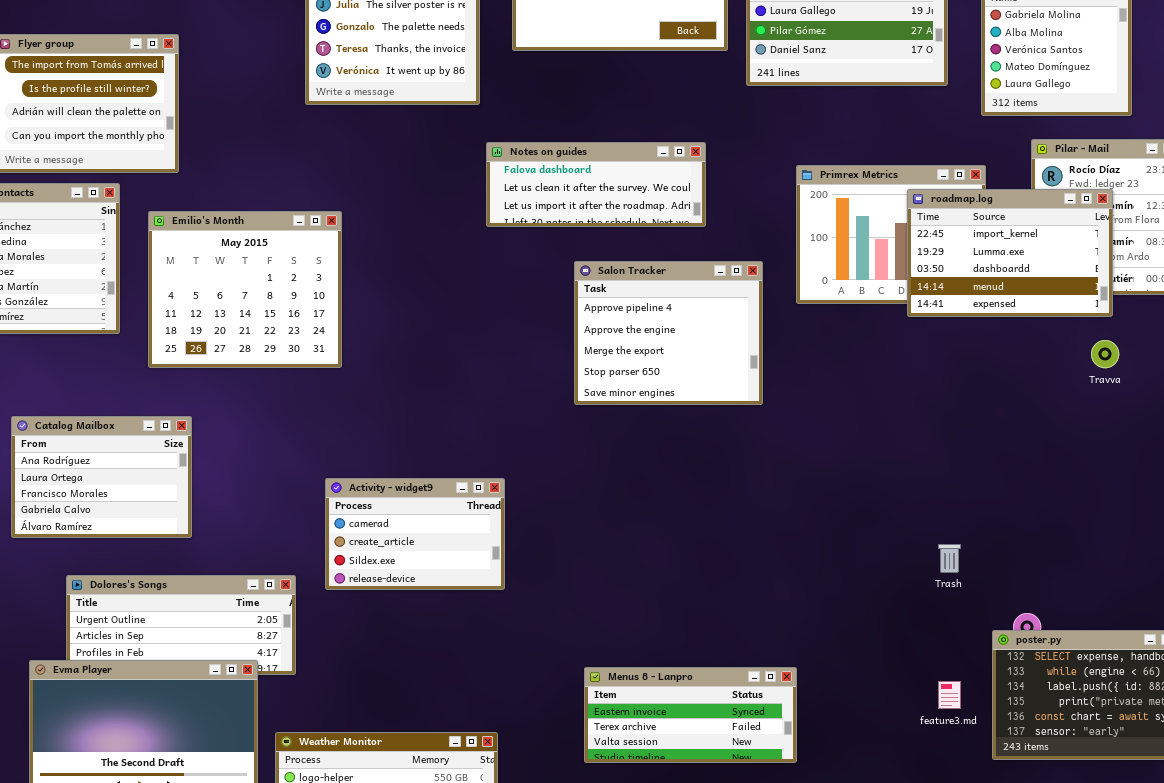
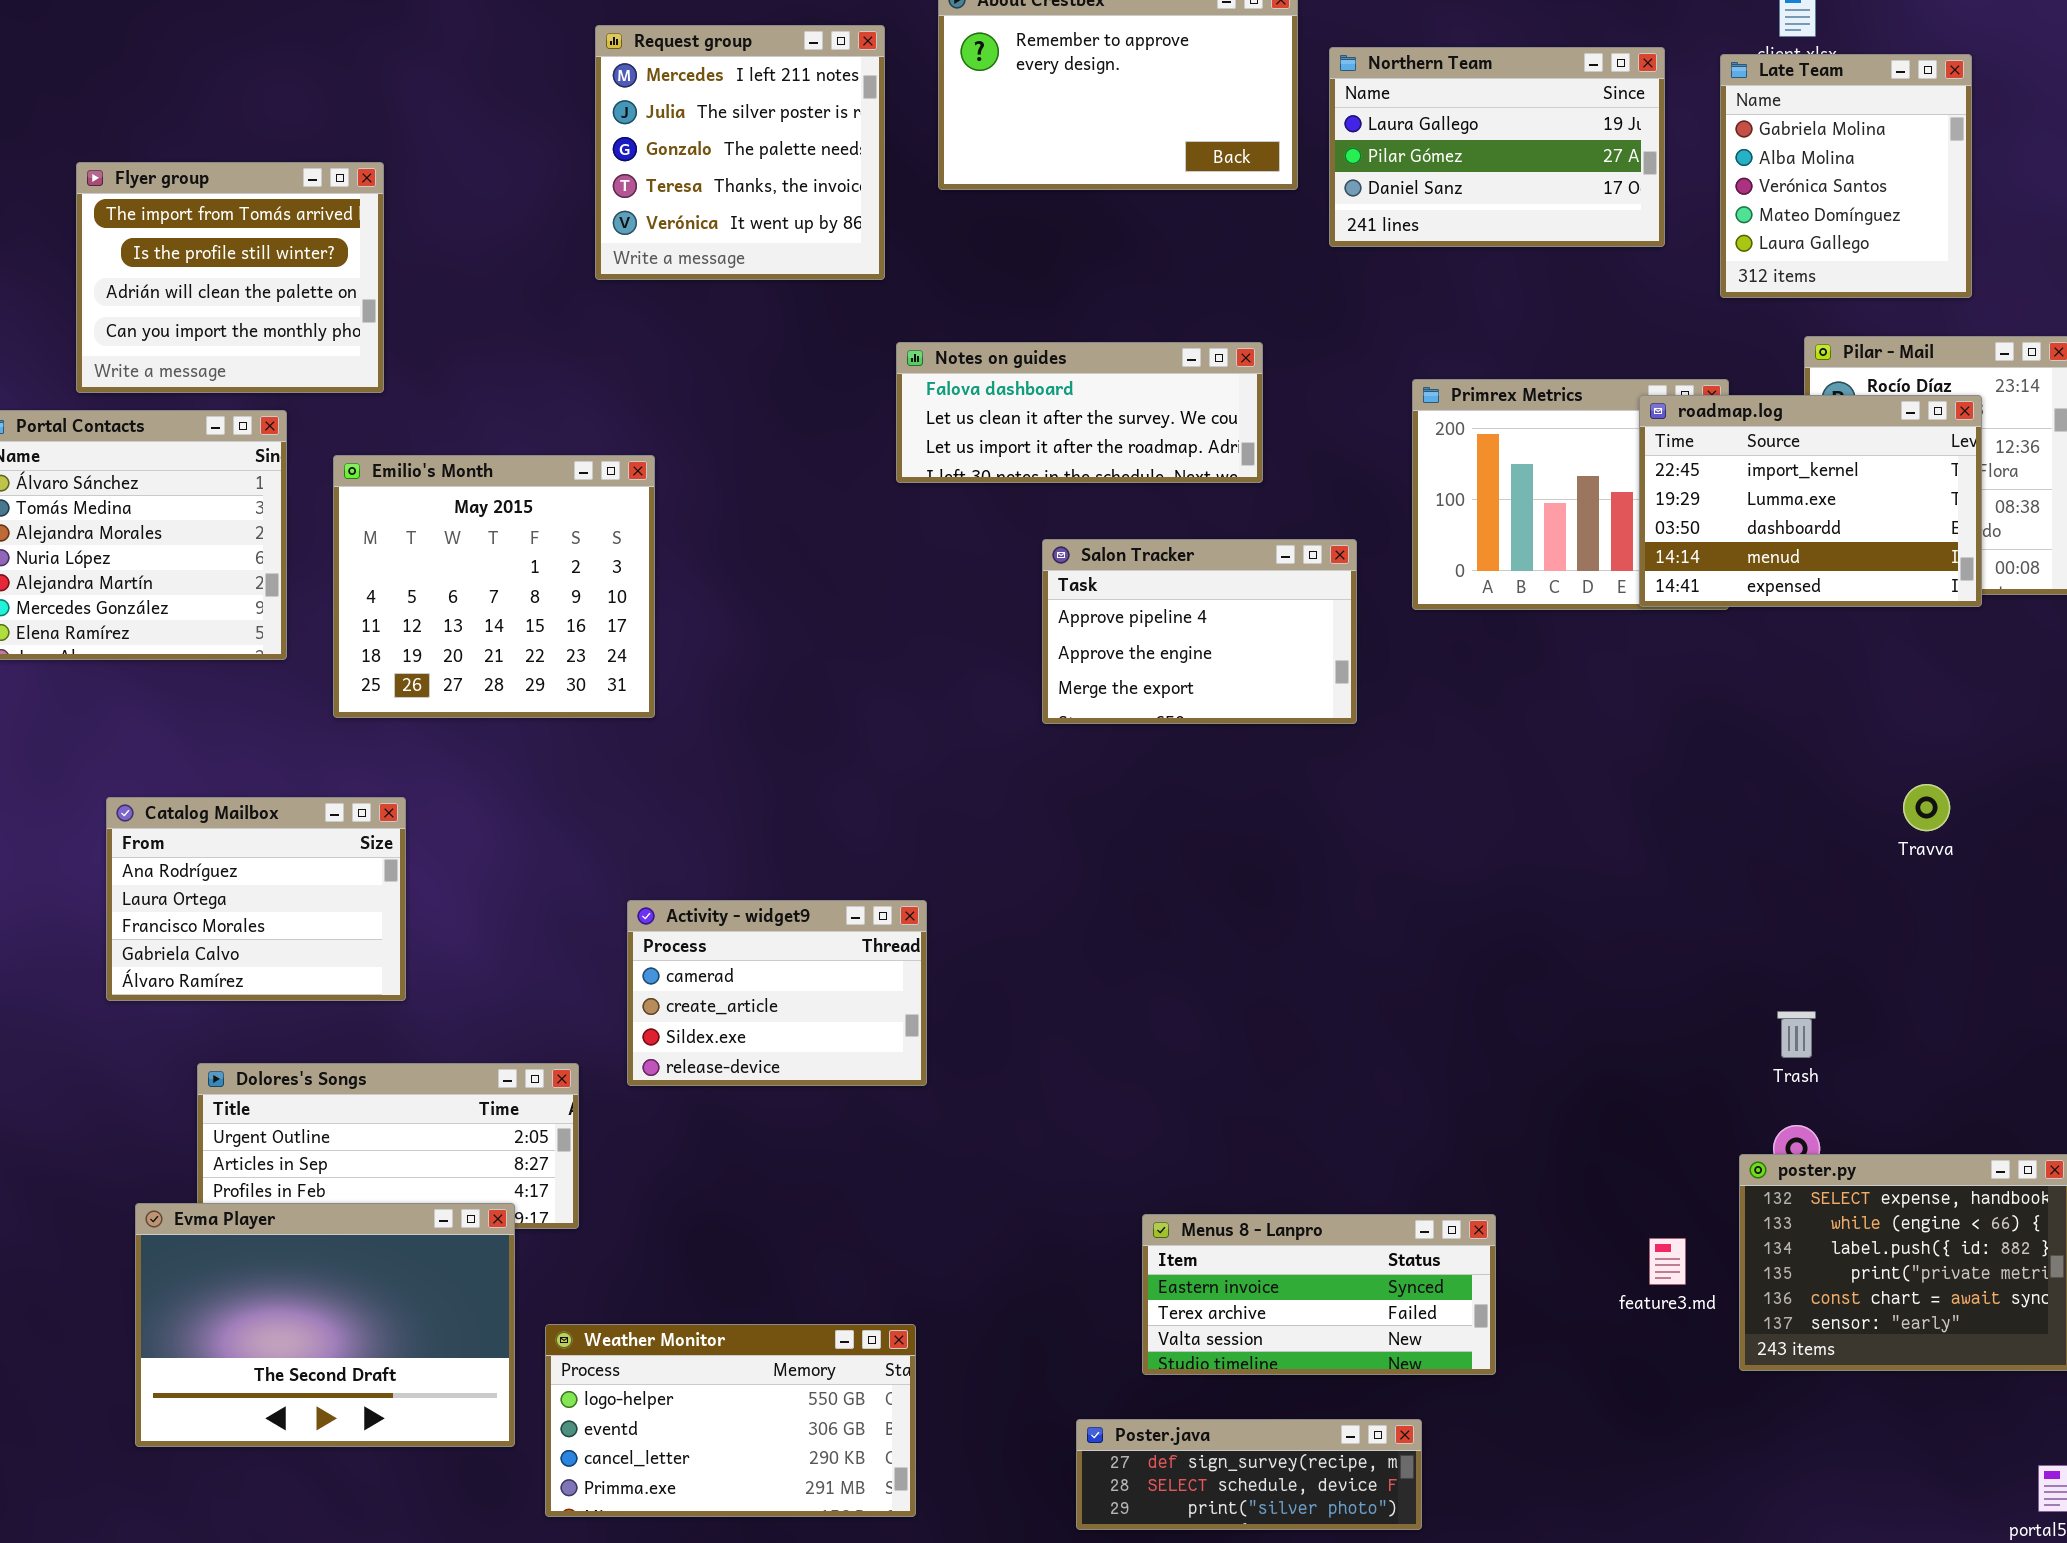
roadmap.log: [907,189,1113,317] -> [1639,395,1982,607], moved
Salon Tracker: [574,261,763,405] -> [1042,539,1357,724], resized
Travva: [1091,340,1119,368] -> [1903,784,1950,831], moved
Trash: [938,544,961,573] -> [1777,1011,1816,1058], moved
Menus 8 - Lanpro: [584,667,797,763] -> [1142,1214,1496,1375], moved

